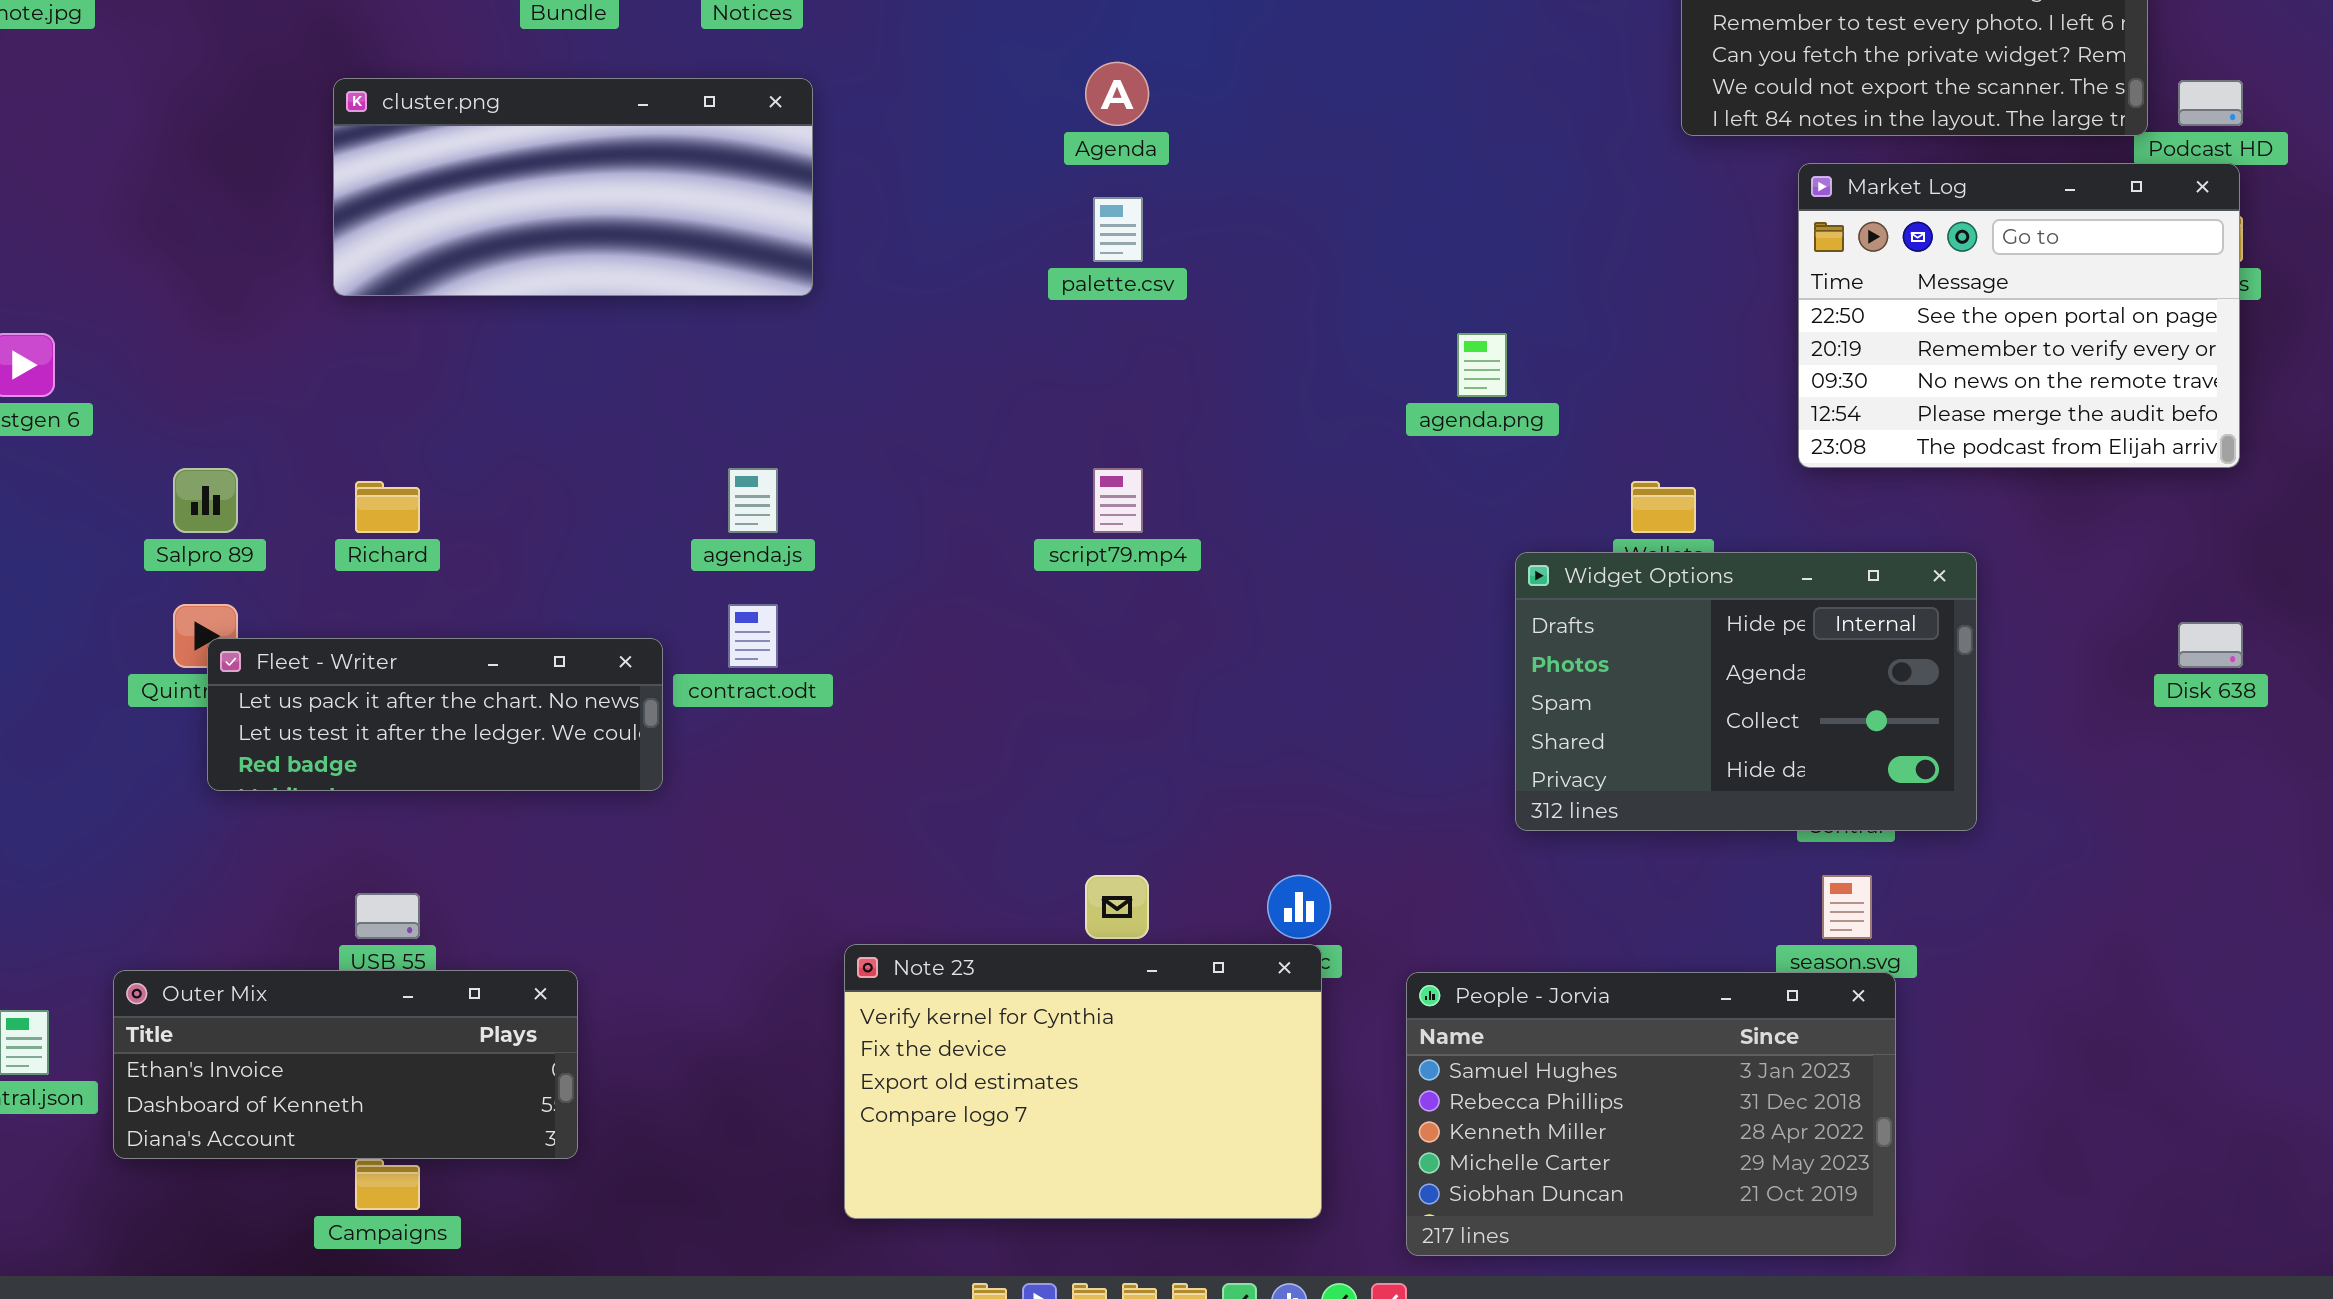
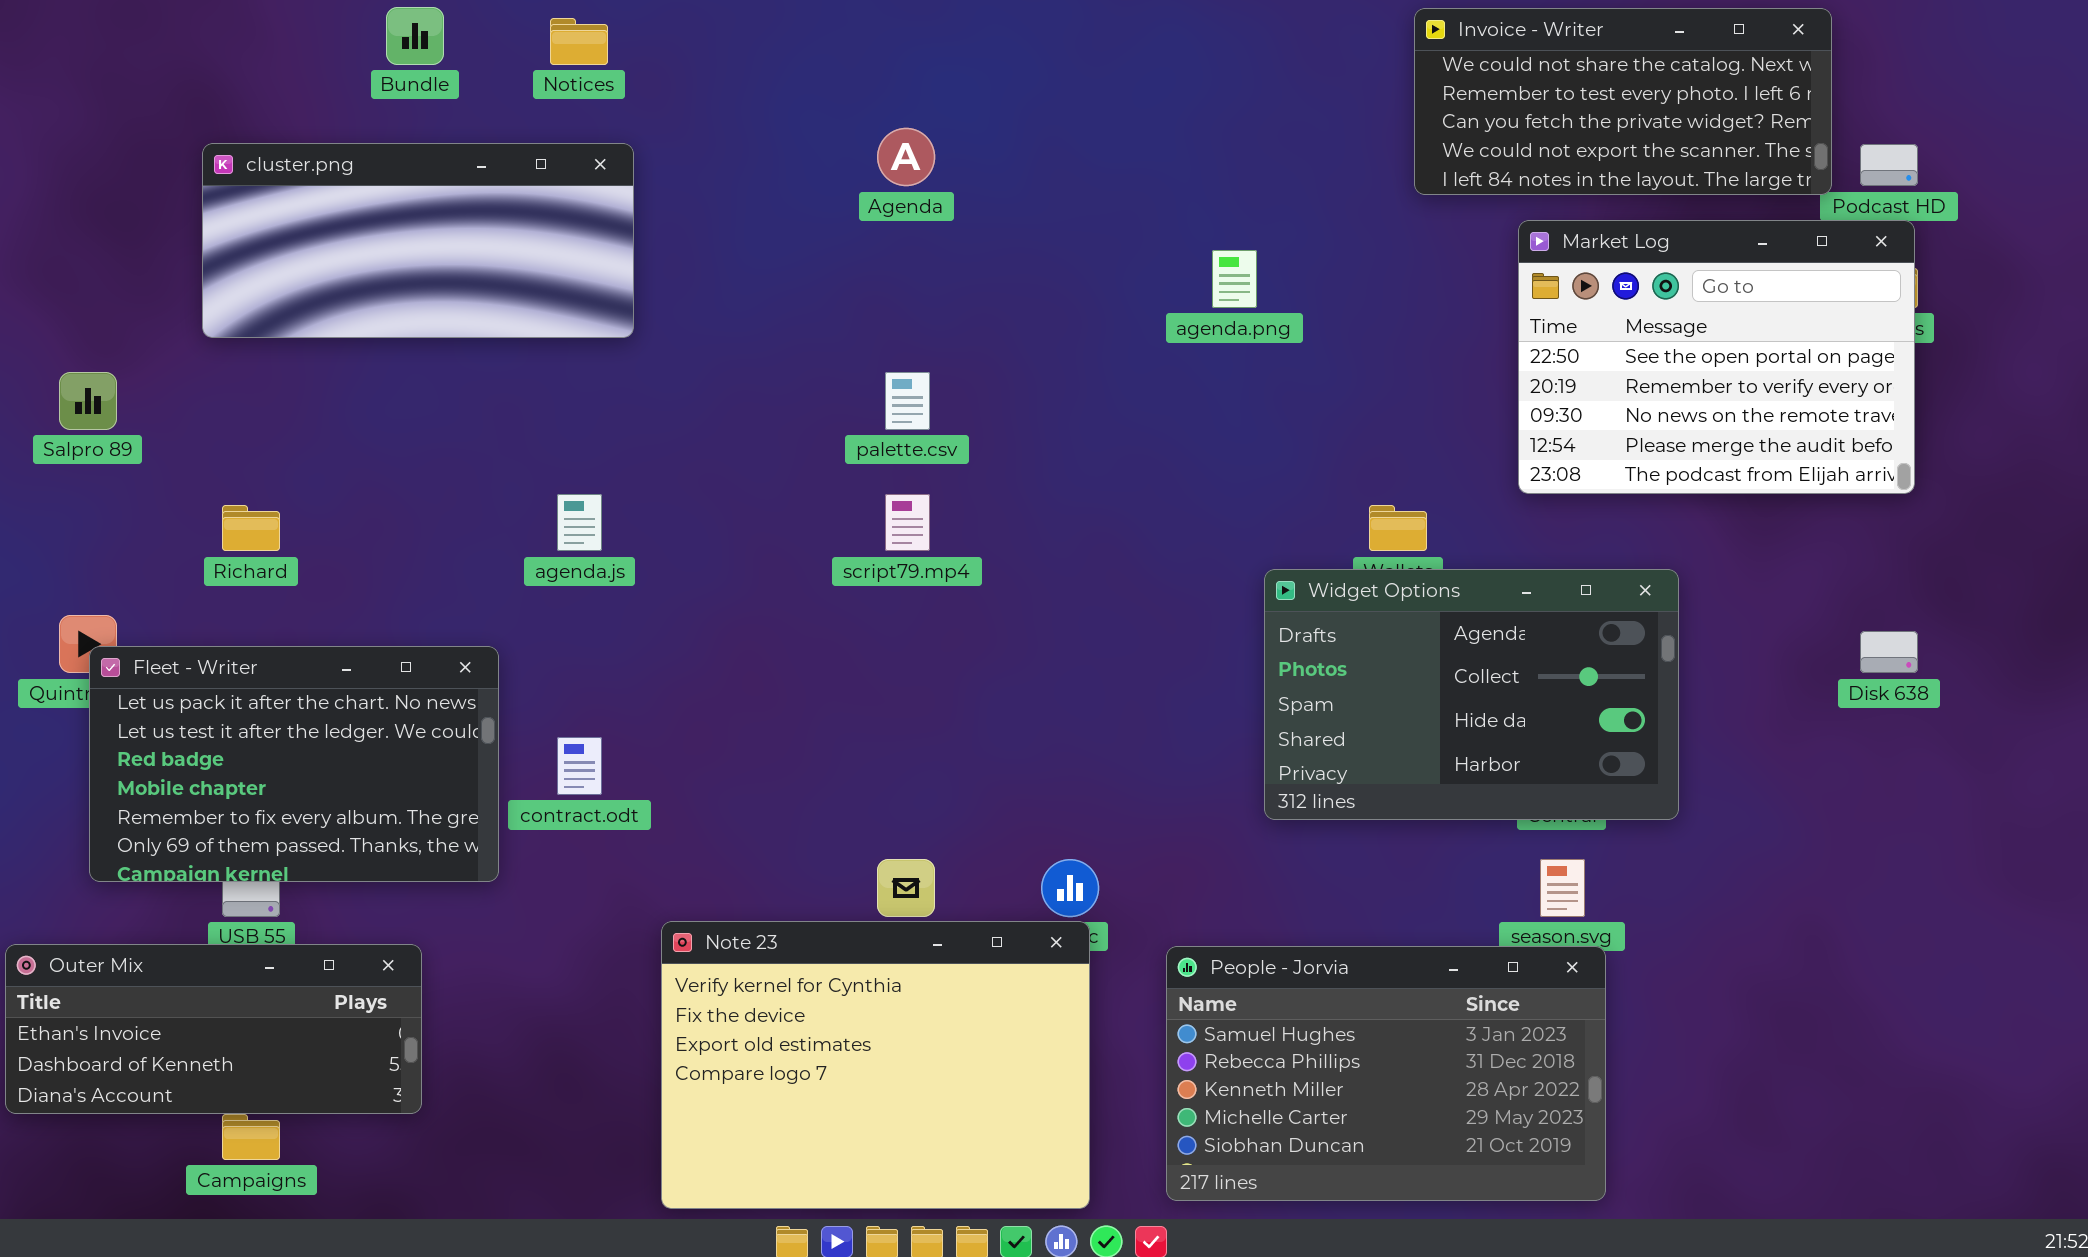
palette.csv: [1093,197,1143,262] -> [885,372,930,430], moved
agenda.png: [1457,333,1507,397] -> [1212,250,1257,308], moved
Salpro 89: [173,468,238,533] -> [59,372,117,430], moved
Widget Options: [1515,552,1977,831] -> [1264,569,1679,820], scrolled down 1 row
contract.odt: [728,604,778,668] -> [557,737,602,795], moved
Fleet - Writer: [207,638,663,791] -> [89,646,499,882], resized
Note 23: [844,944,1322,1219] -> [661,921,1090,1209], resized

